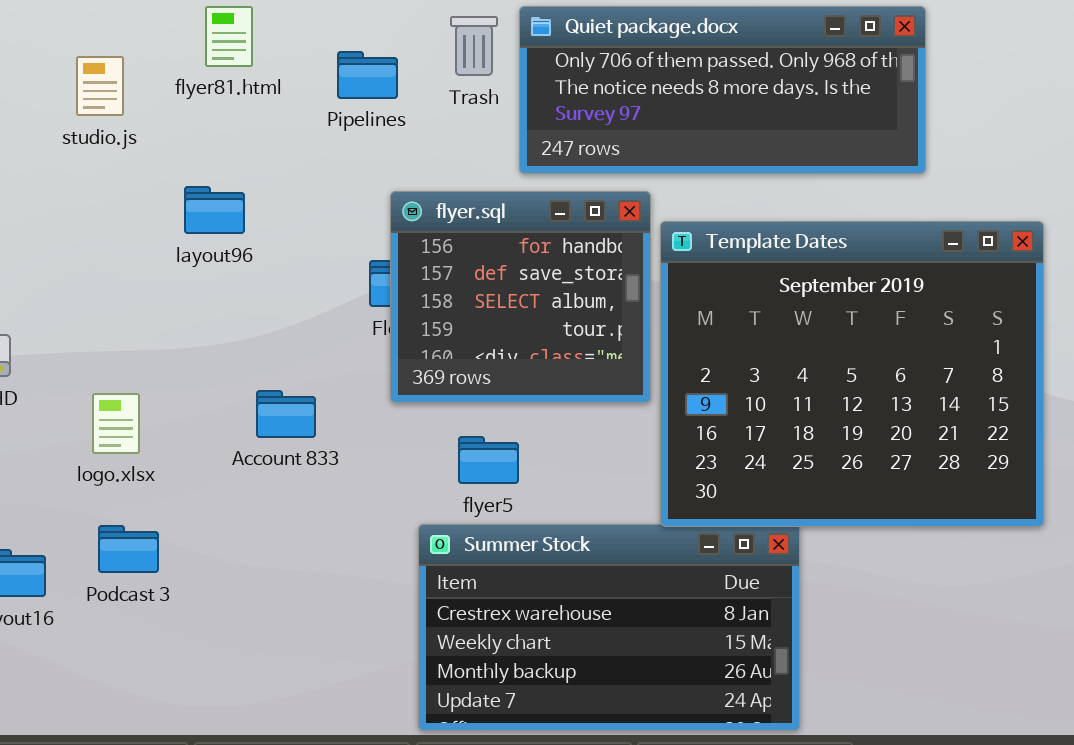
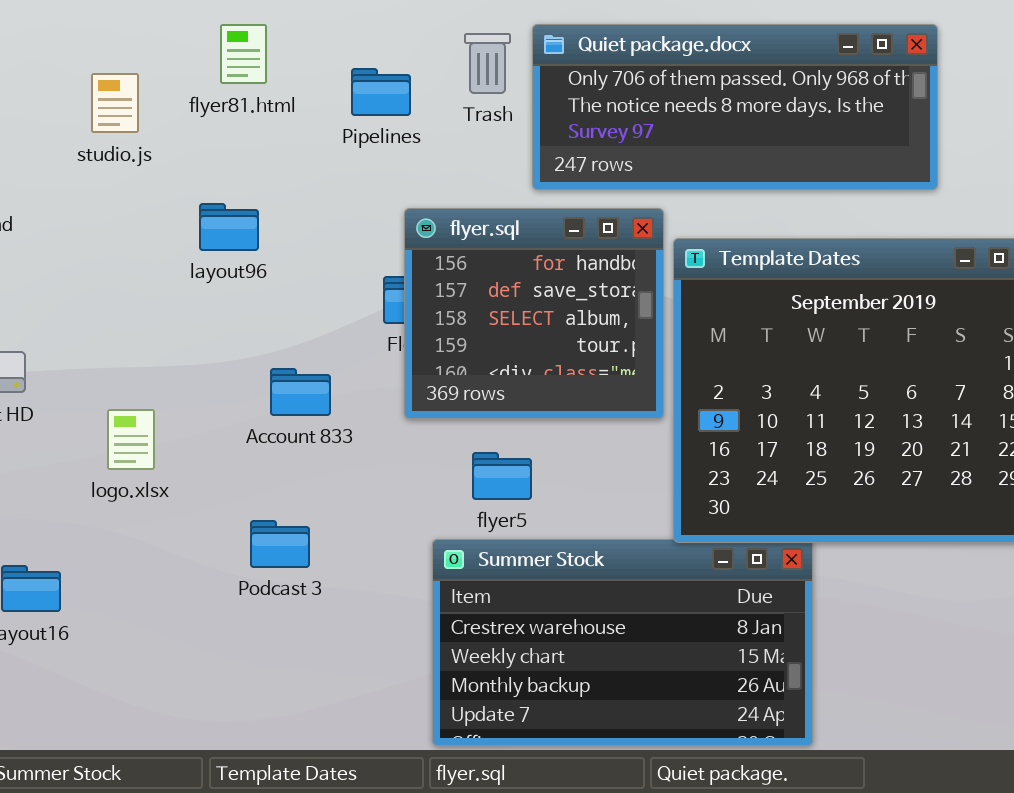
Account 833: [256,390,316,438] -> [270,368,331,416], moved
Podcast 3: [98,525,159,573] -> [250,520,310,568], moved

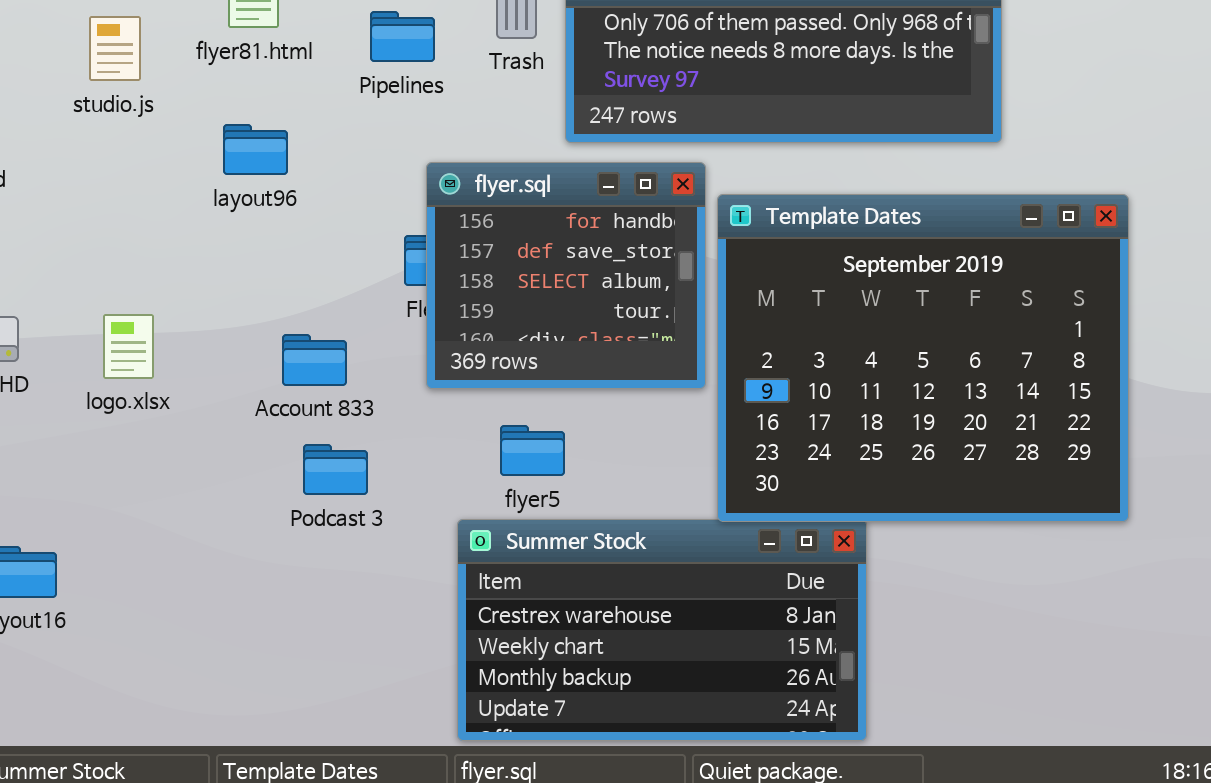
layout96: [199,203,259,251] -> [223,124,288,175], moved
logo.xlsx: [107,409,155,470] -> [103,314,154,379], moved
Podcast 3: [250,520,310,568] -> [303,444,368,495], moved

